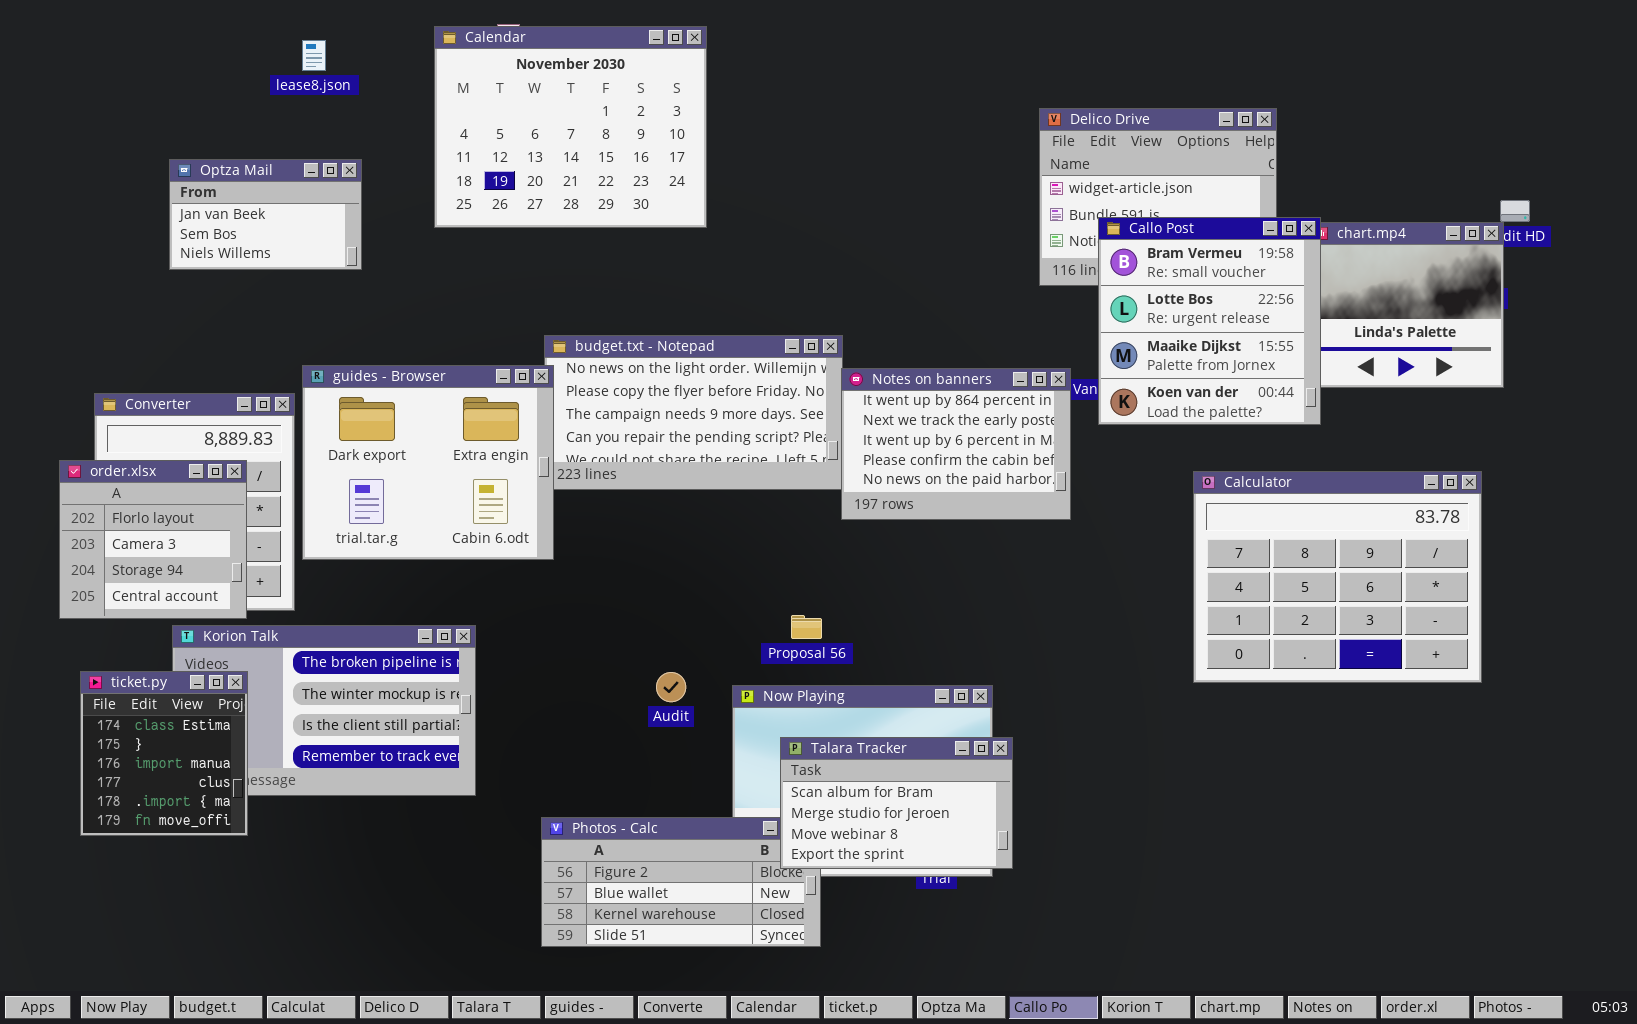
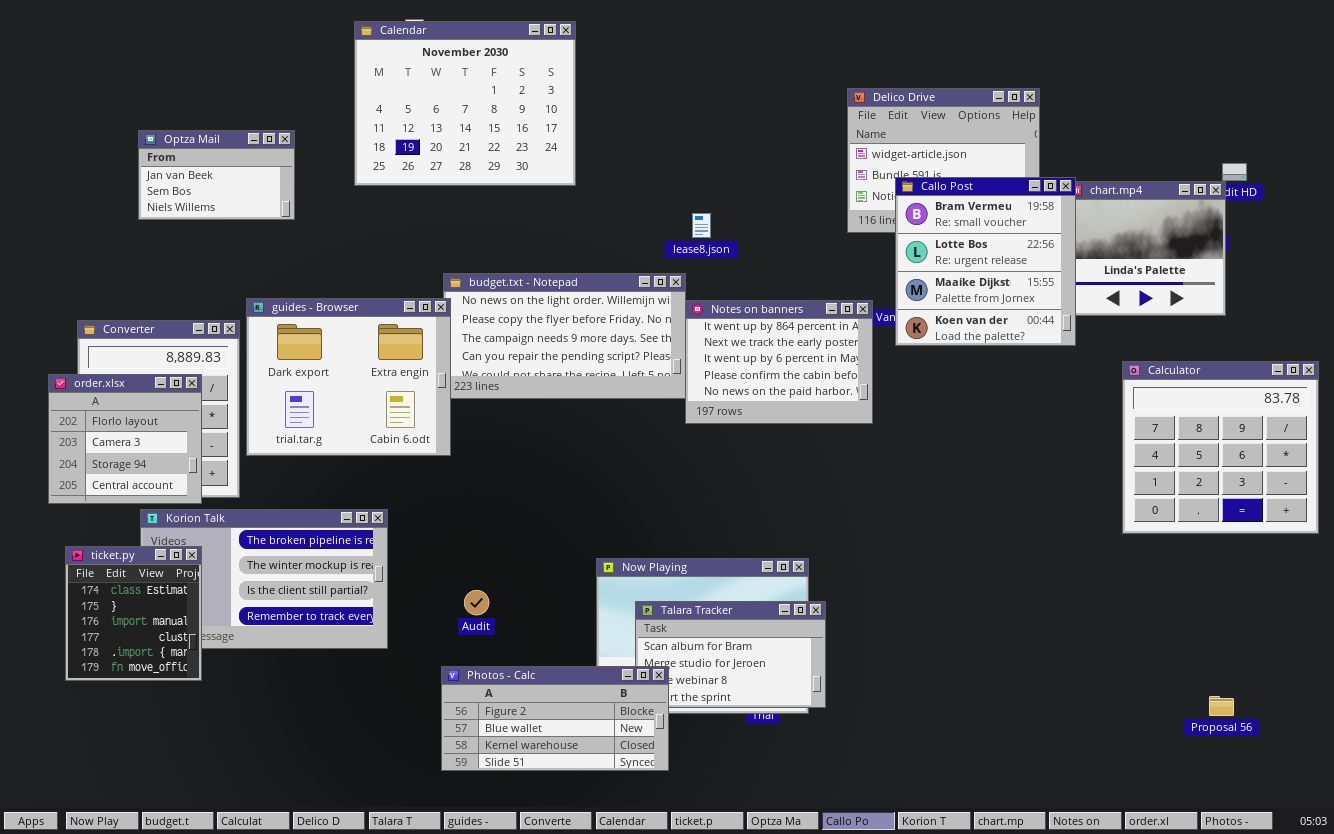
lease8.json: [302,40,326,71] -> [692,213,711,238], moved
Calculator: [1193,471,1482,683] -> [1122,361,1319,534], moved, resized
Proposal 56: [791,615,822,639] -> [1209,696,1234,716], moved
Audit: [656,672,686,702] -> [464,590,489,615], moved
Photos - Calc: [541,817,821,947] -> [441,666,669,771], raised

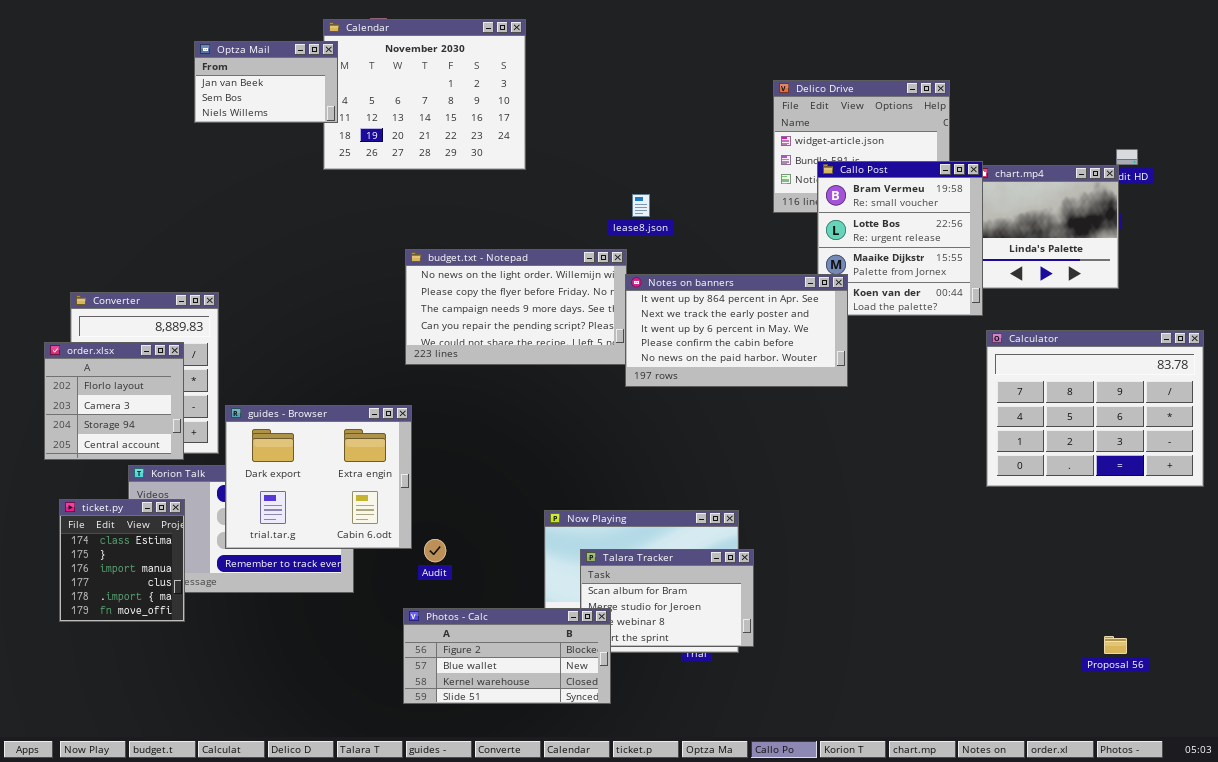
Optza Mail: [138,130,295,220] -> [194,41,338,123], moved
guides - Browser: [246,298,451,456] -> [225,405,412,549], moved
Notes on banners: [685,300,873,424] -> [625,274,848,387], resized
Calculator: [1122,361,1319,534] -> [986,330,1204,487], resized

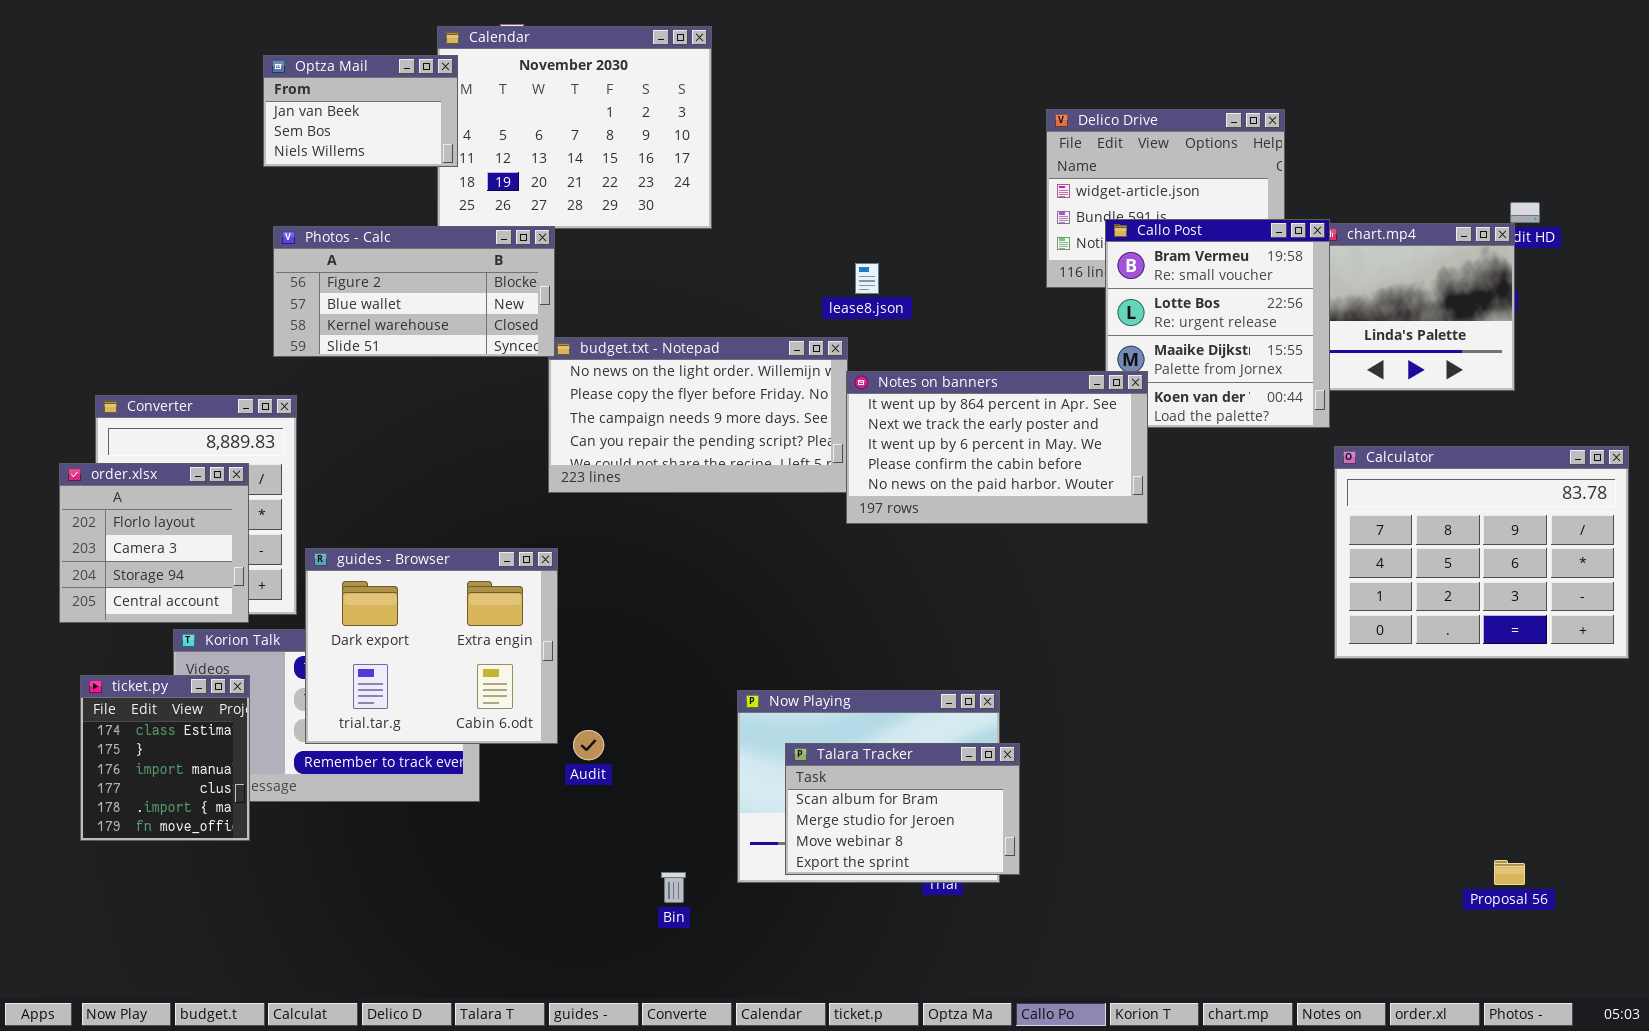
Photos - Calc: [403,608,611,704] -> [273,226,555,357], moved

